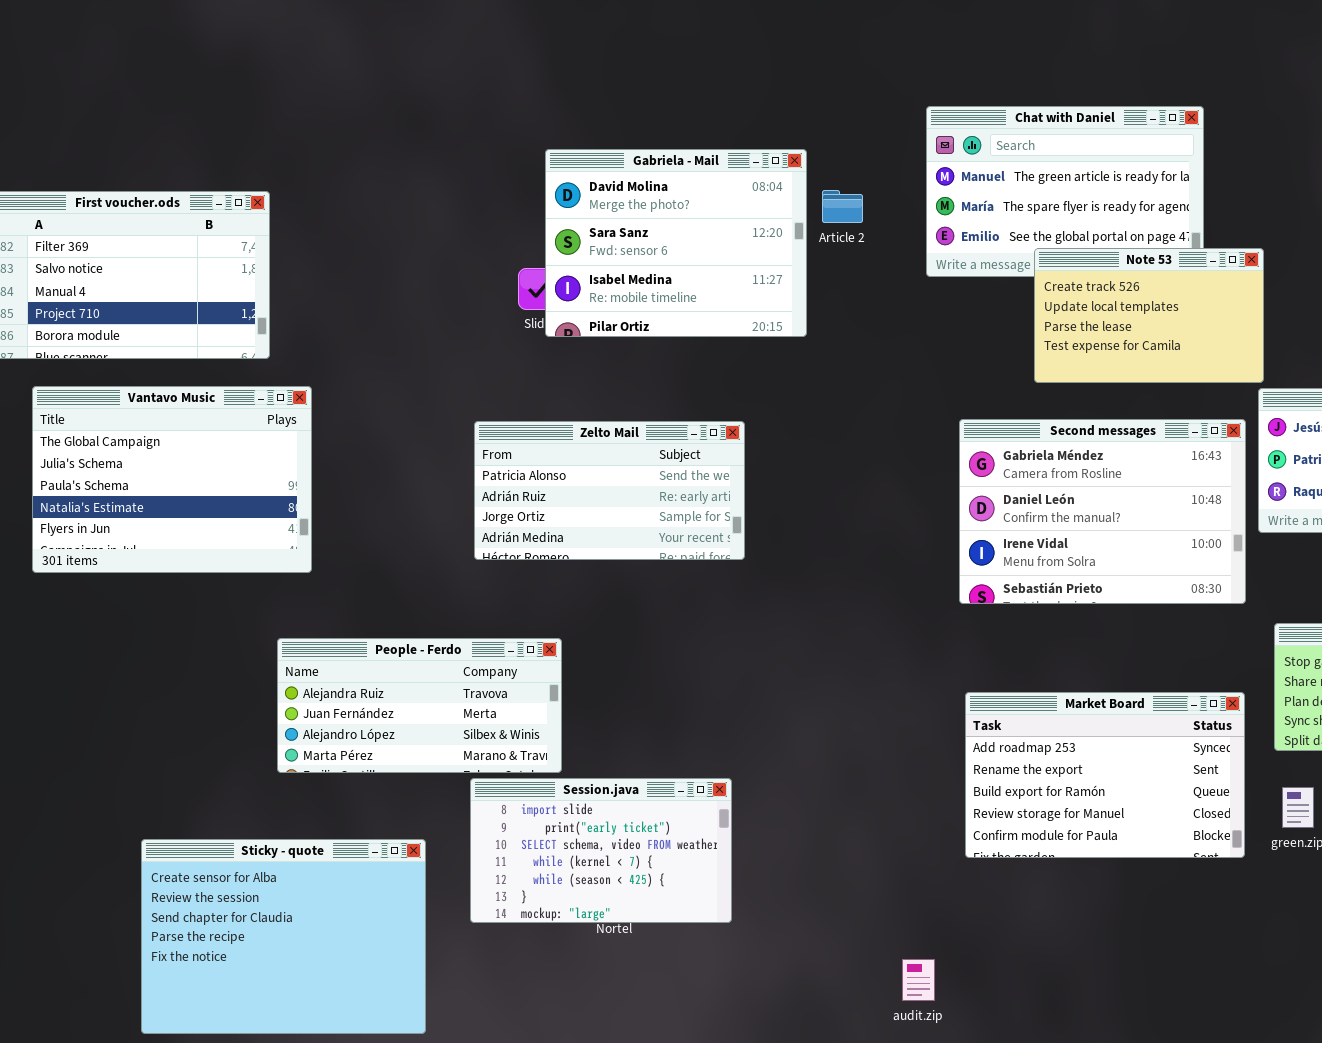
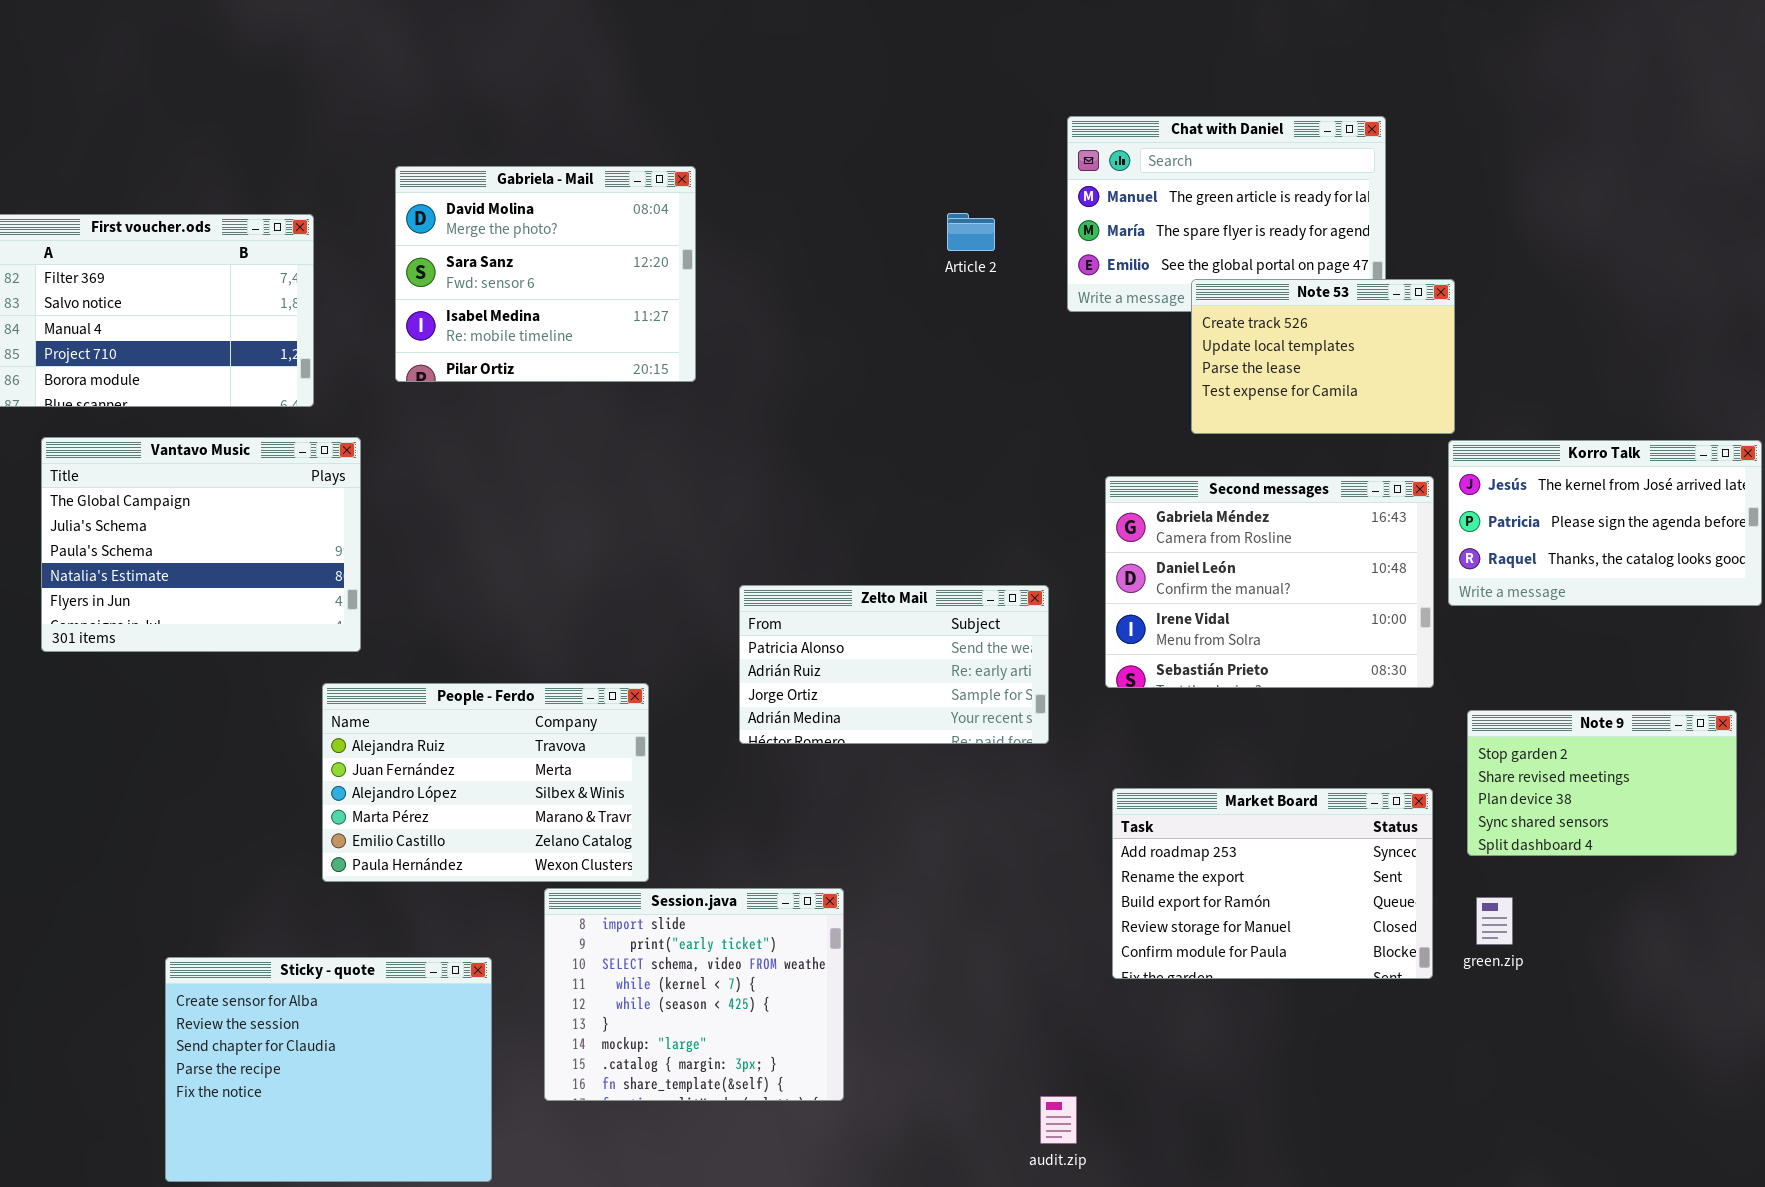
Gabriela - Mail: [545,149,807,337] -> [395,166,696,382], moved
Zelto Mail: [474,421,745,560] -> [739,585,1049,744], moved
People - Ferdo: [277,638,562,773] -> [322,683,649,882], resized
Session.java: [470,778,732,923] -> [544,888,844,1101], resized

